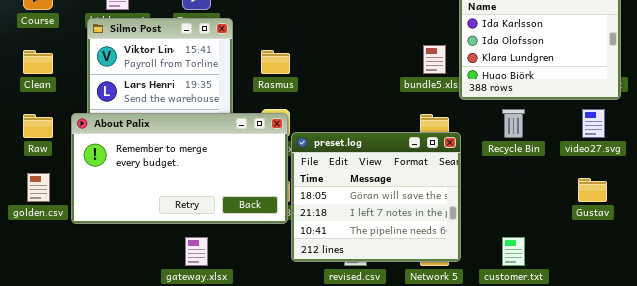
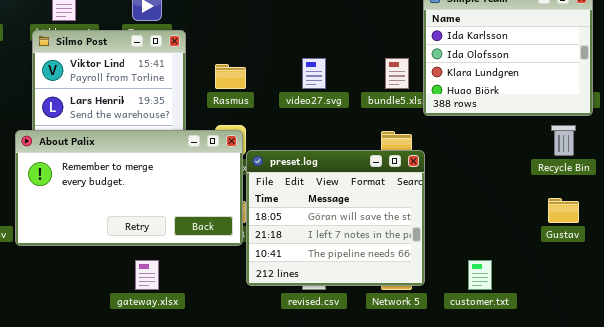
Recycle Bin: [502,109,525,138] -> [551,125,576,156], moved
video27.svg: [582,109,605,138] -> [302,58,326,89], moved

